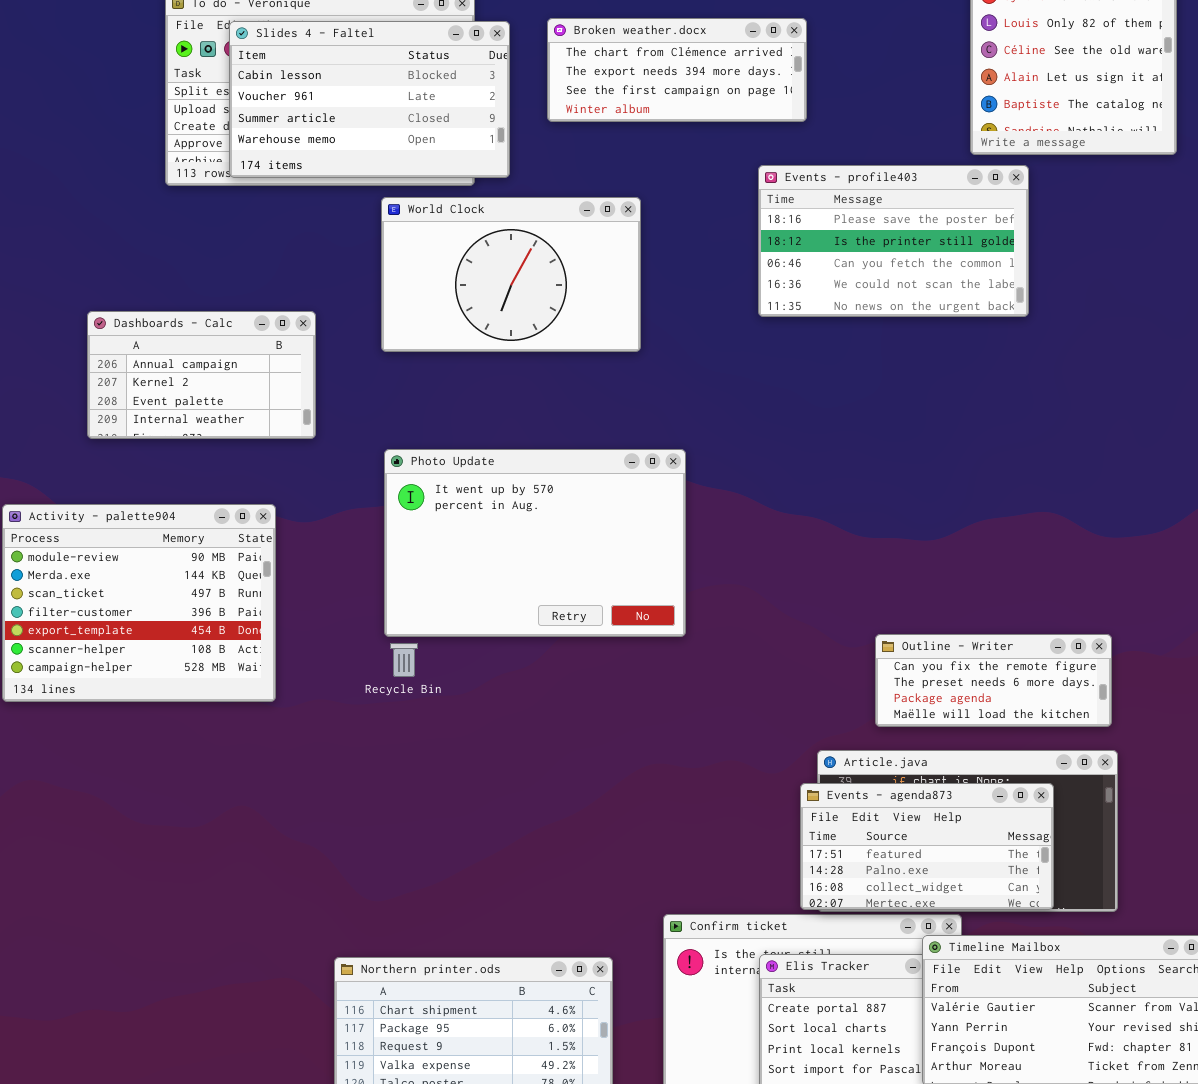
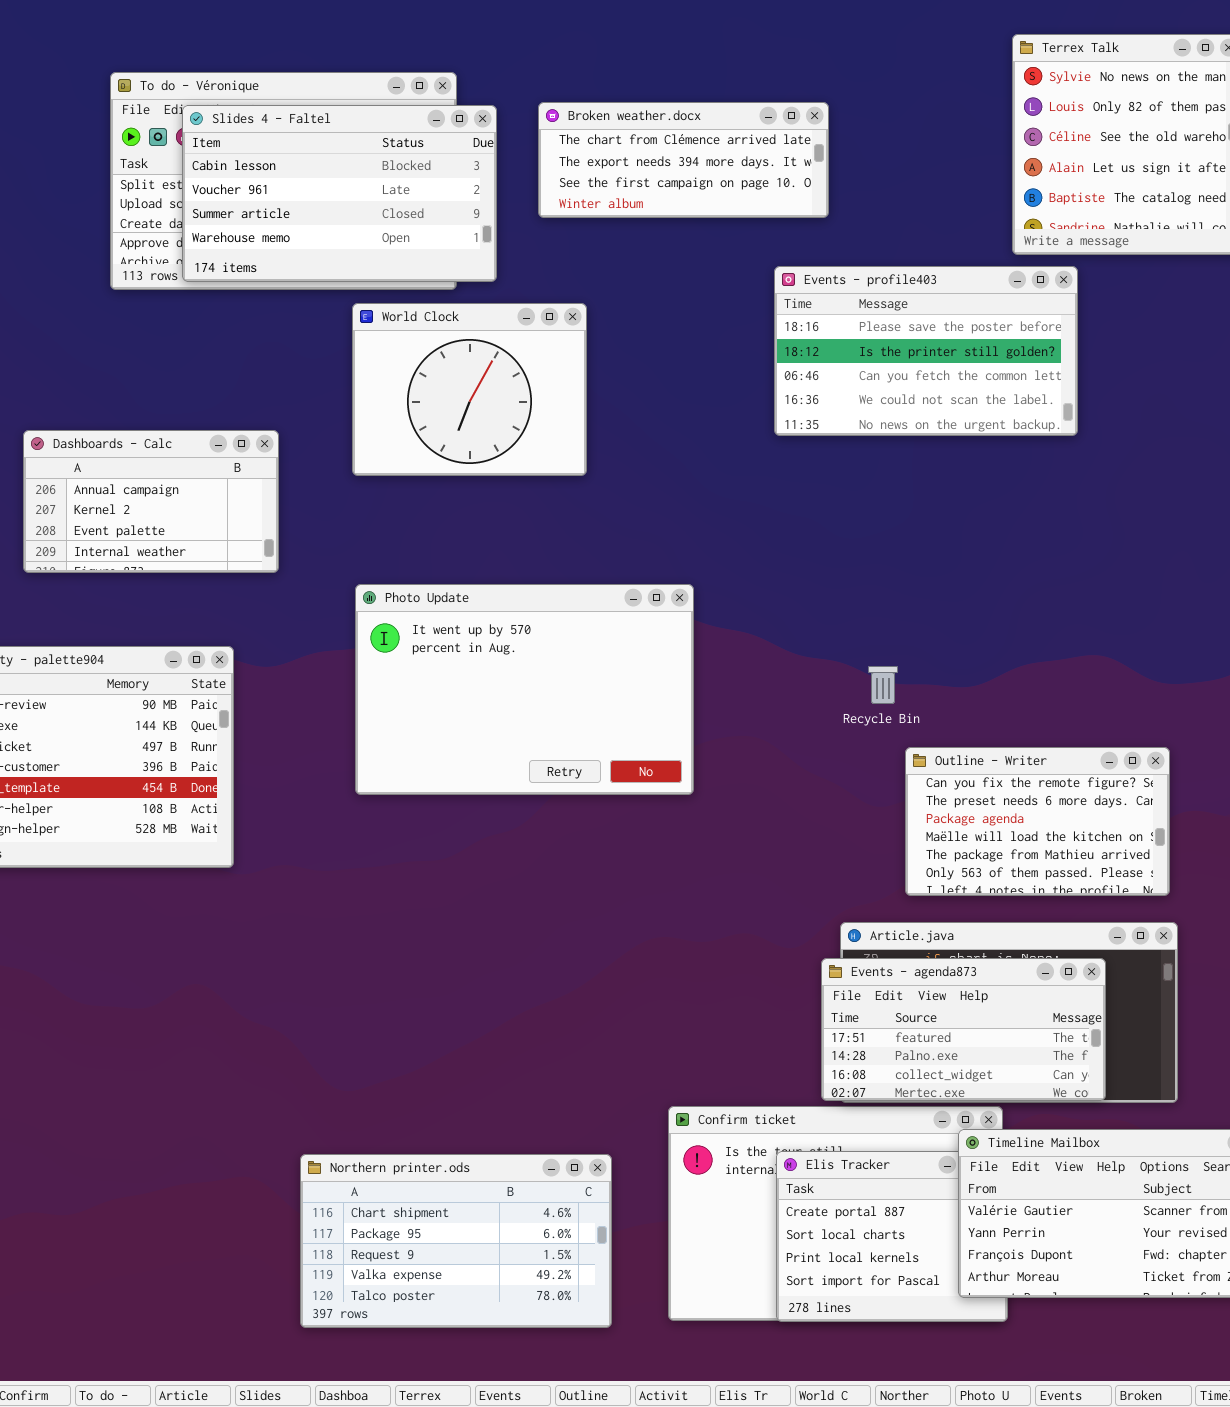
World Clock: [381,197,641,352] -> [352,303,587,476], resized
Outline - Writer: [875,634,1112,727] -> [905,747,1170,896], resized
Recycle Bin: [390,643,418,677] -> [868,666,898,704], moved

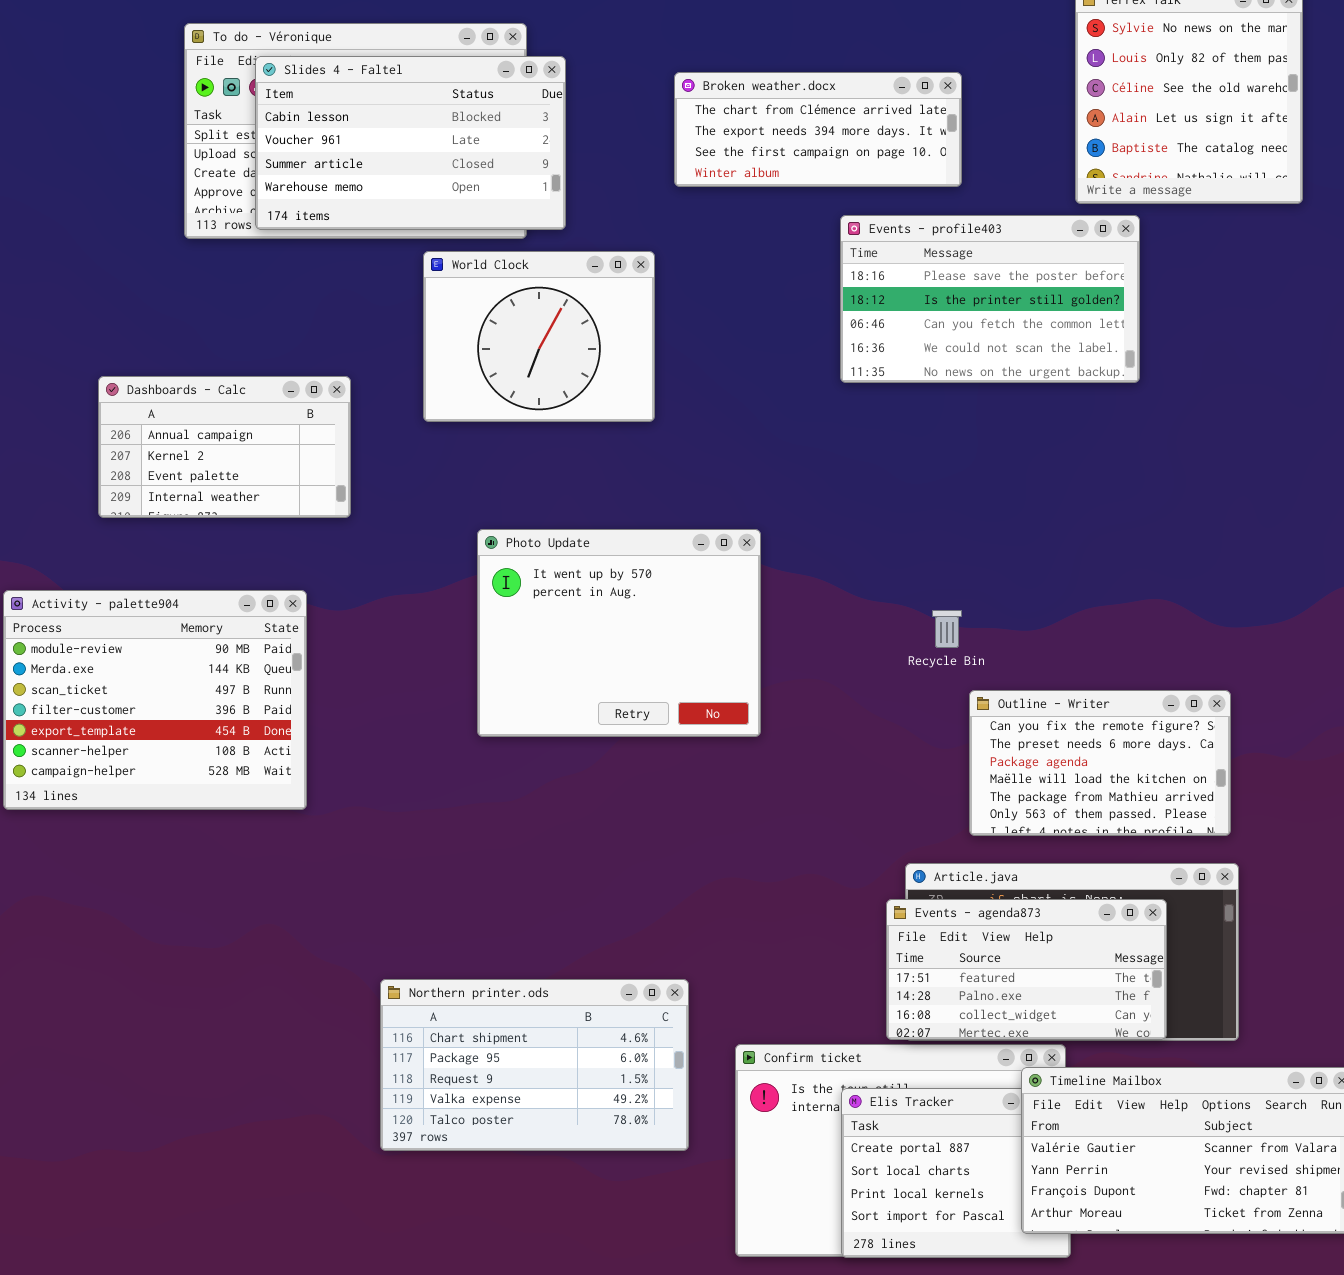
Broken weather.docx: [538,102,829,218] -> [674,72,962,187], moved
Photo Update: [355,584,694,795] -> [477,529,761,737], resized
Northern printer.ods: [300,1154,612,1328] -> [380,979,689,1151], moved

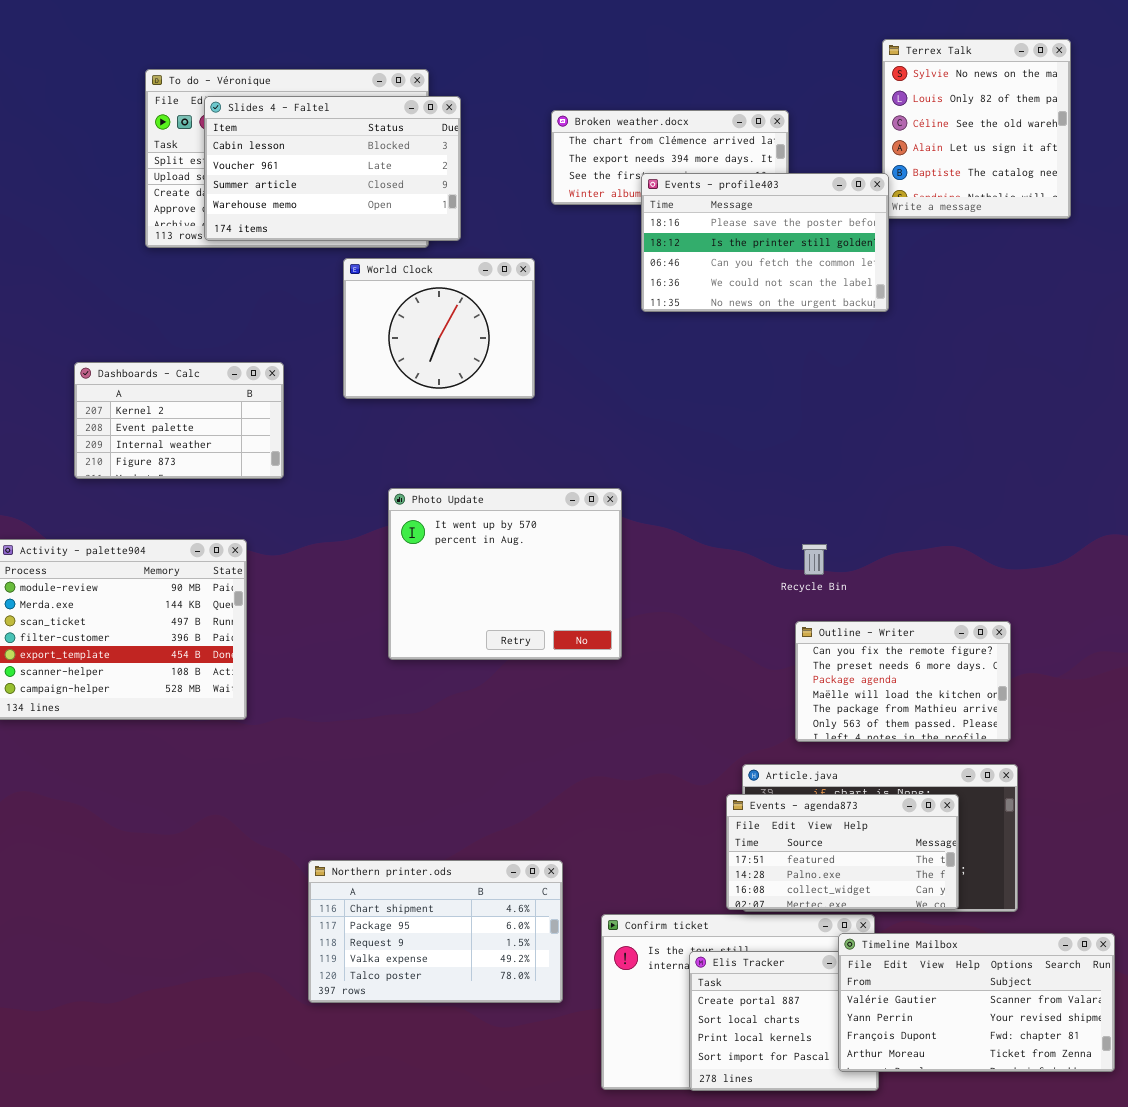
Events - profile403: [840,215,1140,383] -> [641,173,889,312], moved
Dashboards - Calc: [98,376,351,518] -> [74,362,284,479], scrolled down 1 row
Recycle Bin: [932,610,962,648] -> [802,544,827,575], moved

